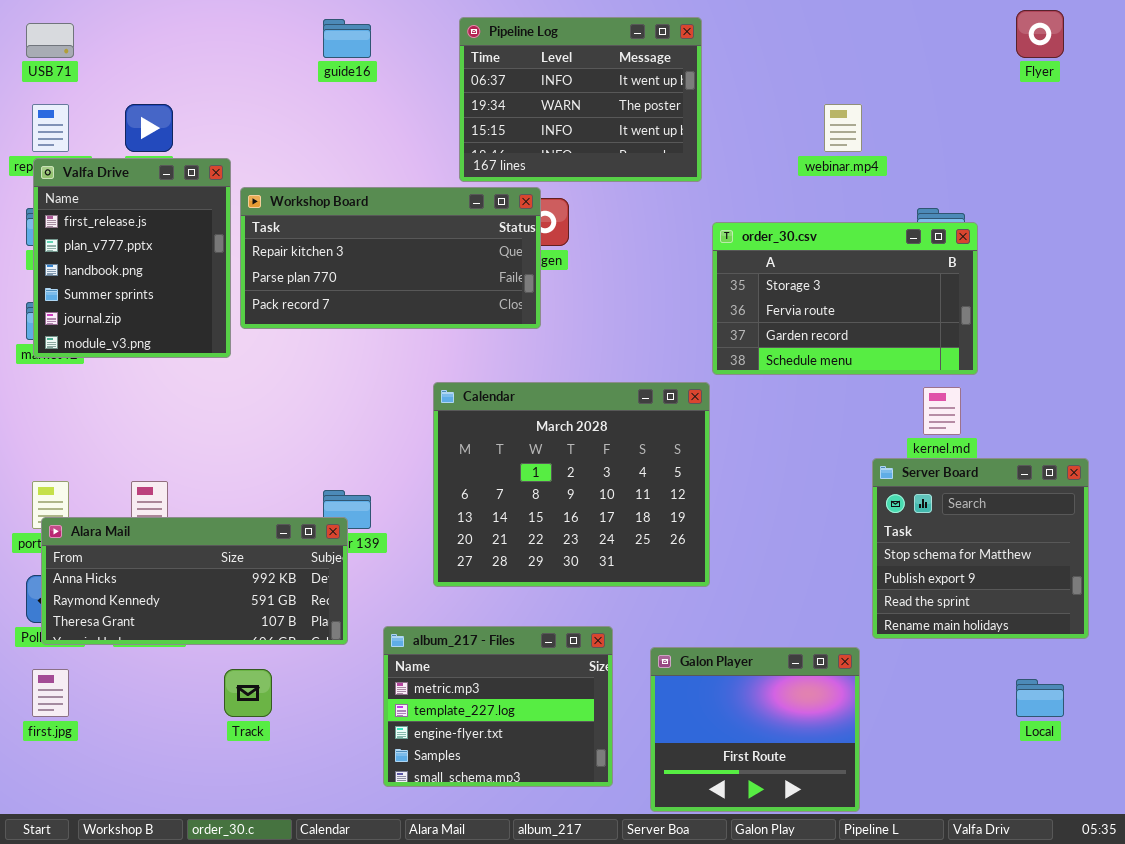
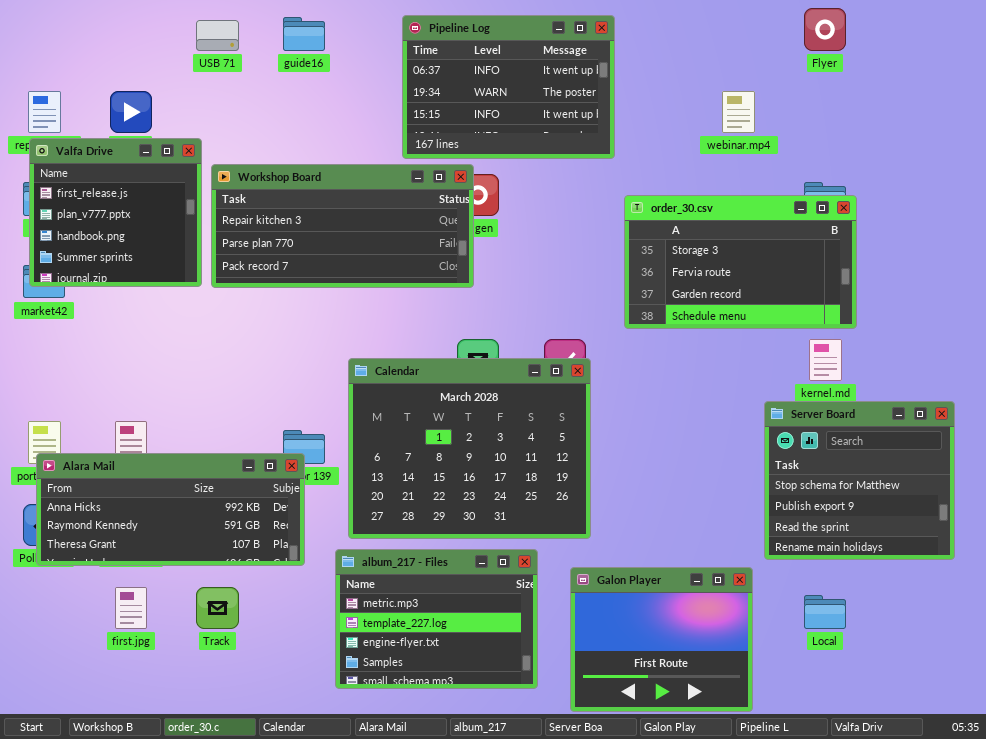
Flyer: [1016,10,1064,58] -> [804,8,846,51], moved
USB 71: [26,23,74,58] -> [196,20,239,51], moved
Valfa Drive: [33,158,231,358] -> [29,138,202,287], resized
Calendar: [433,382,710,587] -> [348,358,591,539], moved
first.jpg: [32,669,69,717] -> [115,587,147,629], moved
Local: [1016,679,1064,717] -> [804,595,846,629], moved

